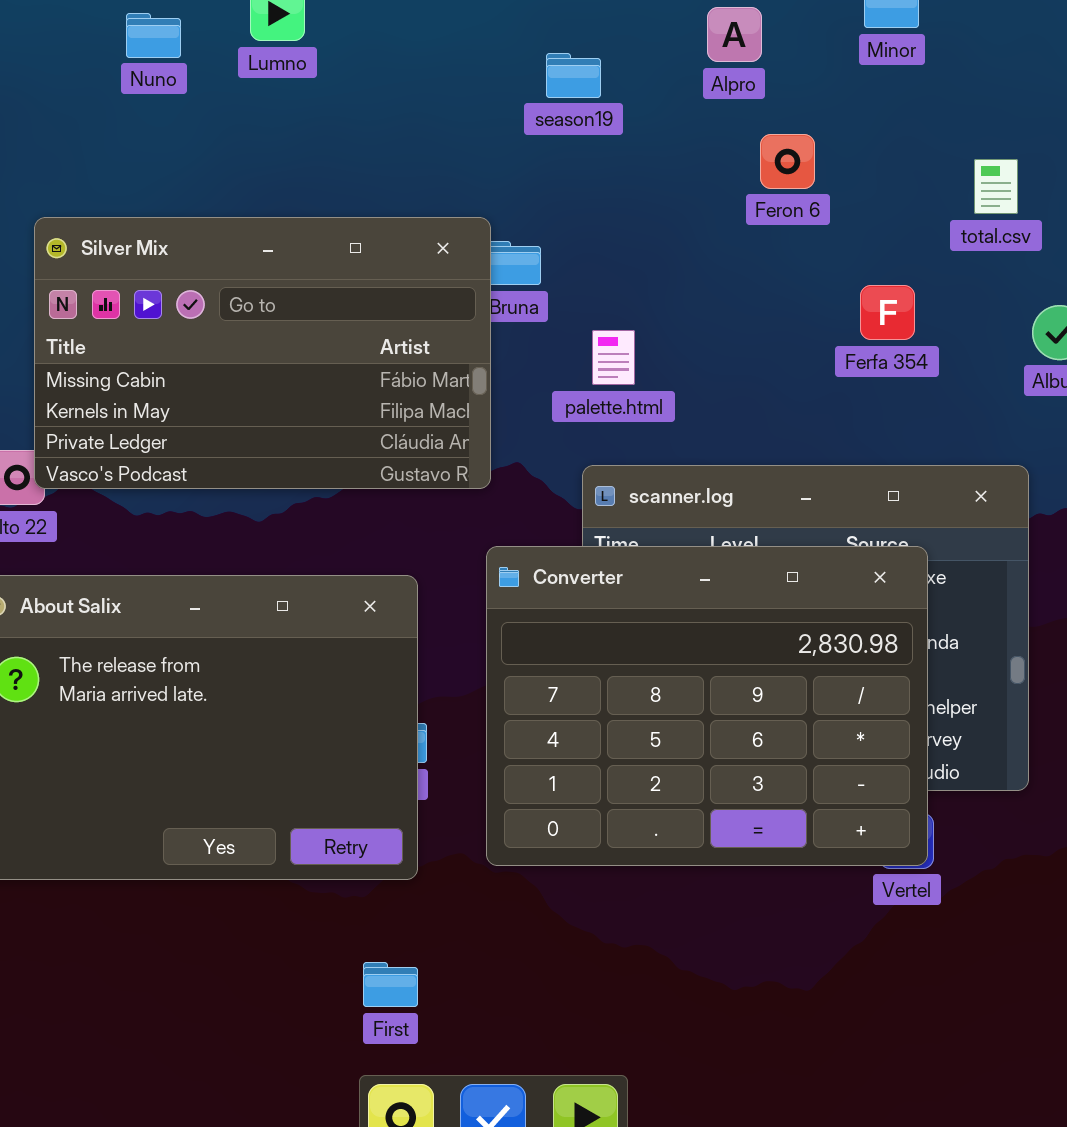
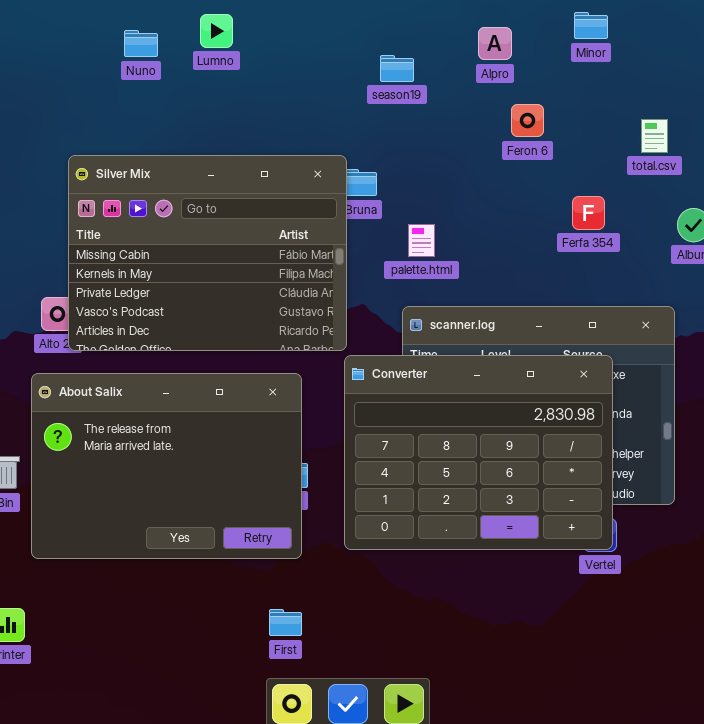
Silver Mix: [34,217,491,489] -> [68,155,347,351], resized

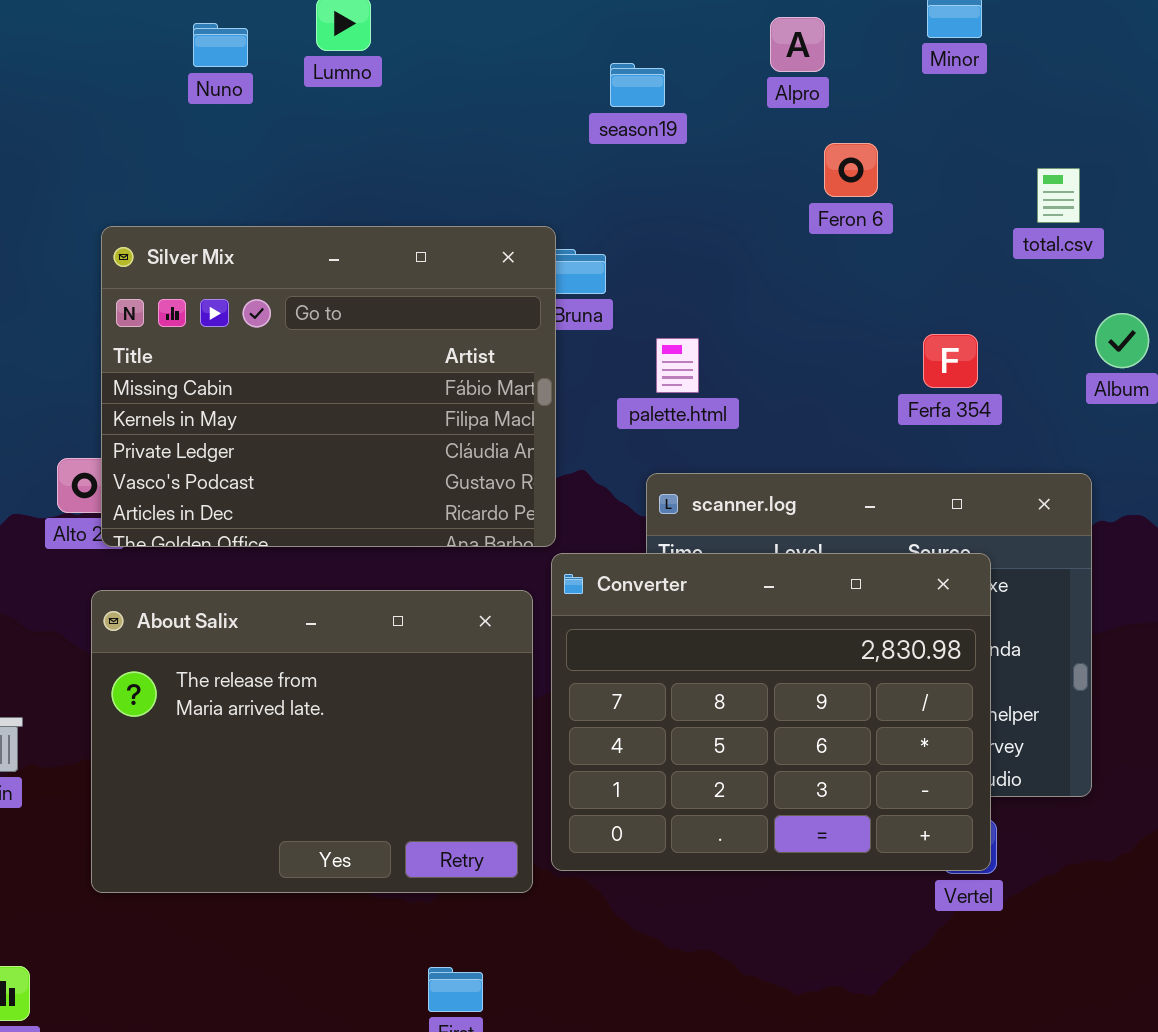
Ferfa 354: [572,196,605,230] -> [923,334,978,388], moved
About Salix: [31,373,302,559] -> [91,590,533,893], moved

